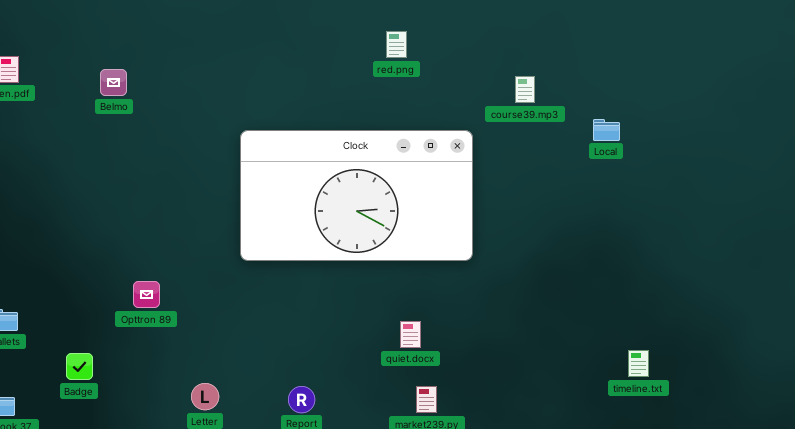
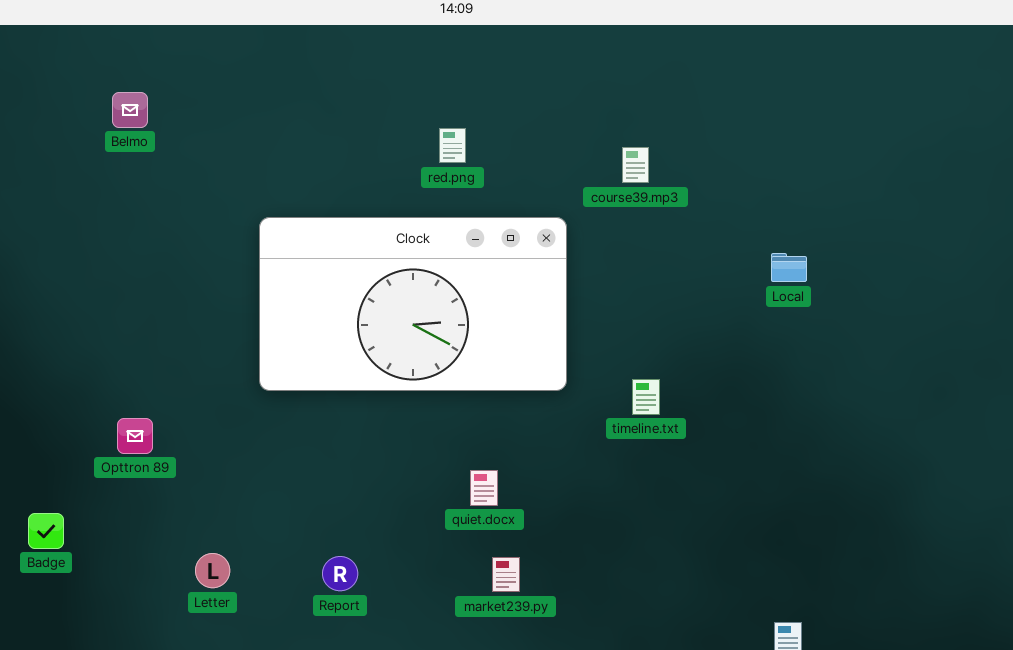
red.png: [386,31,407,58] -> [439,128,466,163], moved
Belmo: [100,69,127,96] -> [112,92,148,128], moved
Local: [593,119,620,141] -> [771,253,807,282], moved
timeline.txt: [628,350,649,377] -> [632,379,660,415], moved

